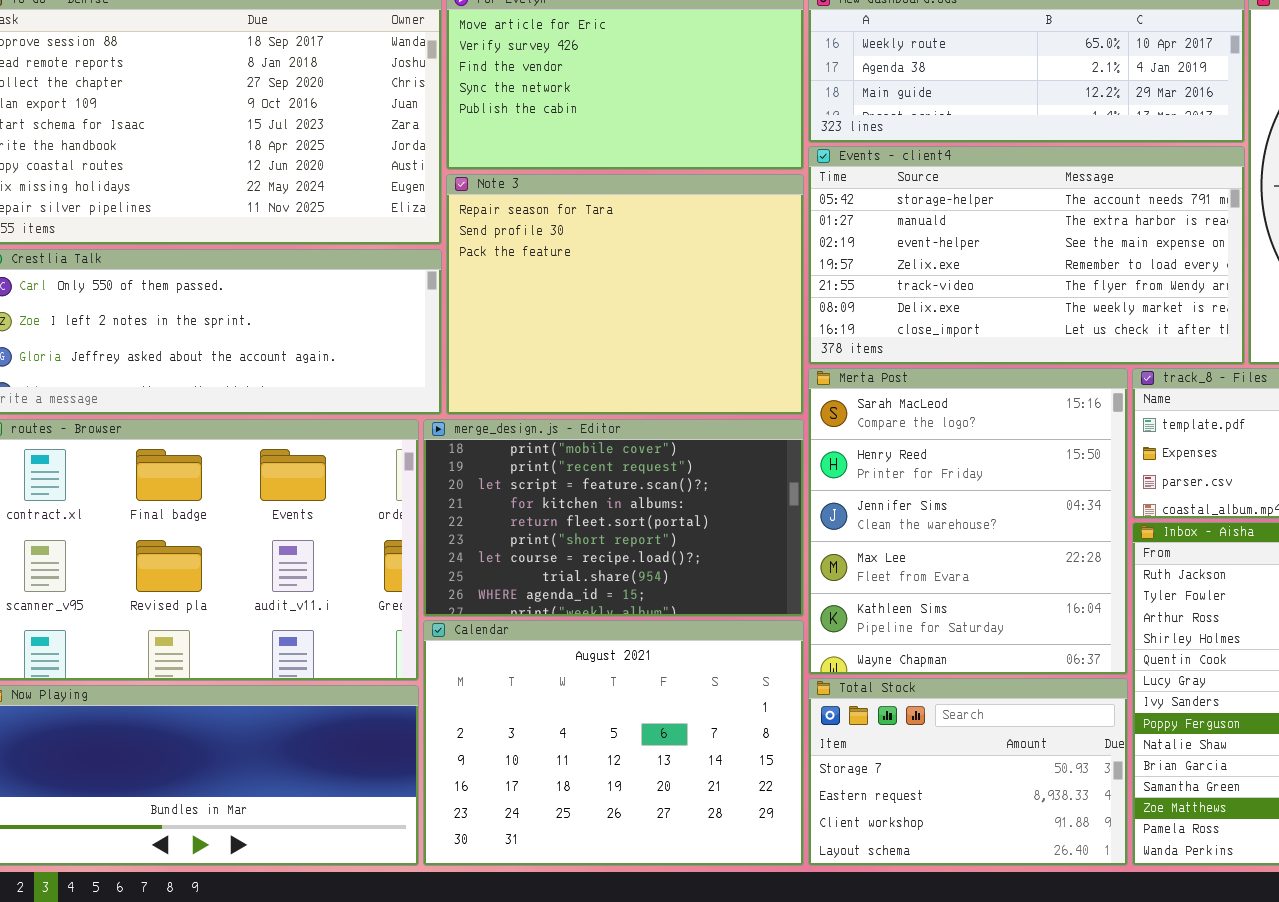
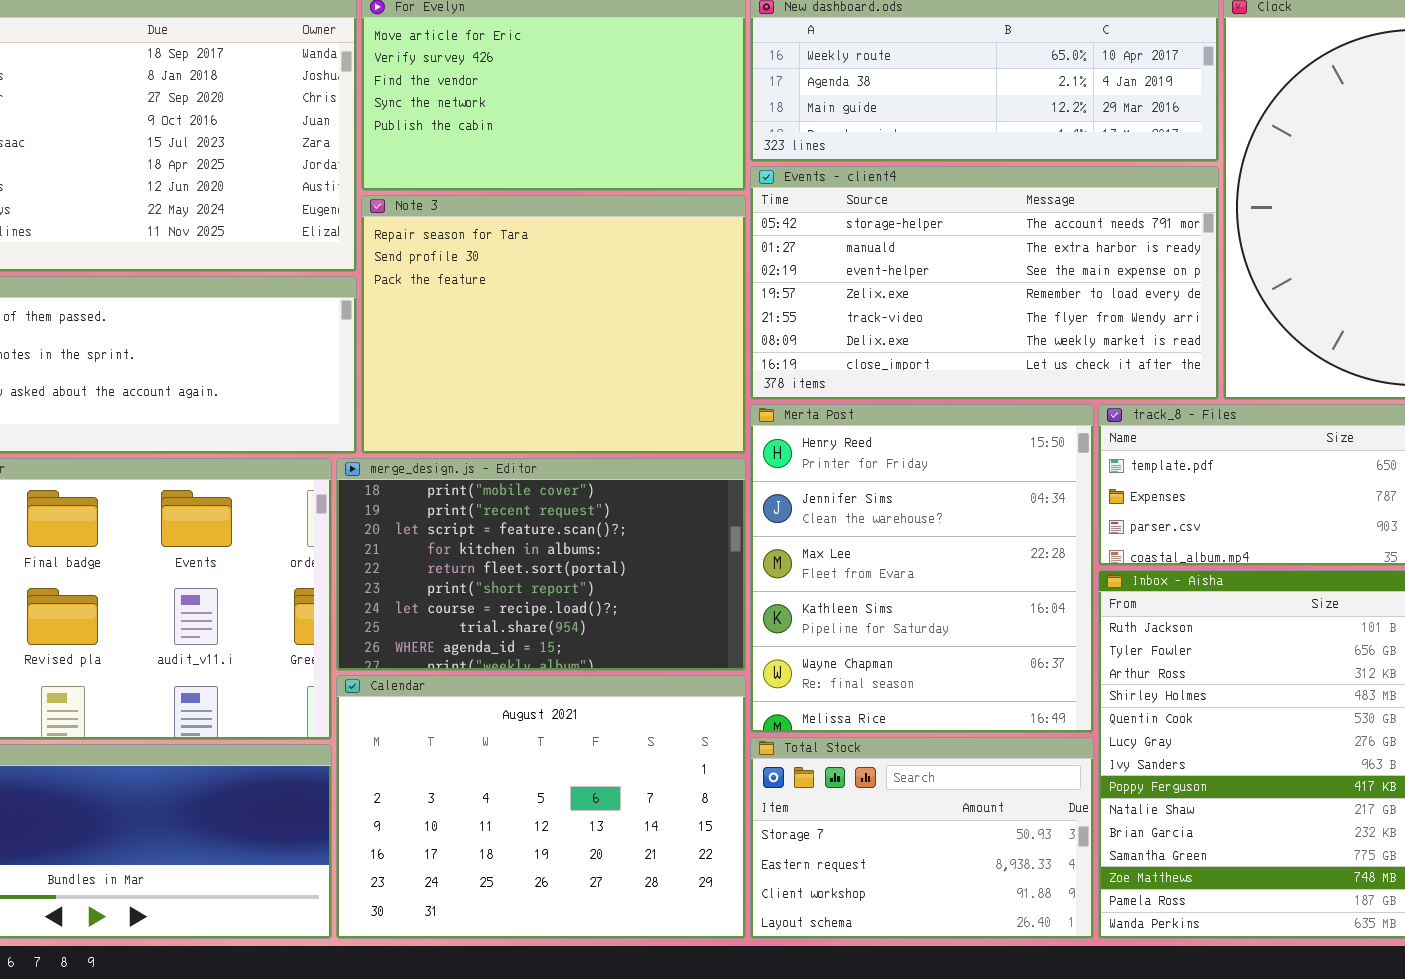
Merta Post: [808,368,1128,675] -> [750,404,1094,733], scrolled down 1 row

